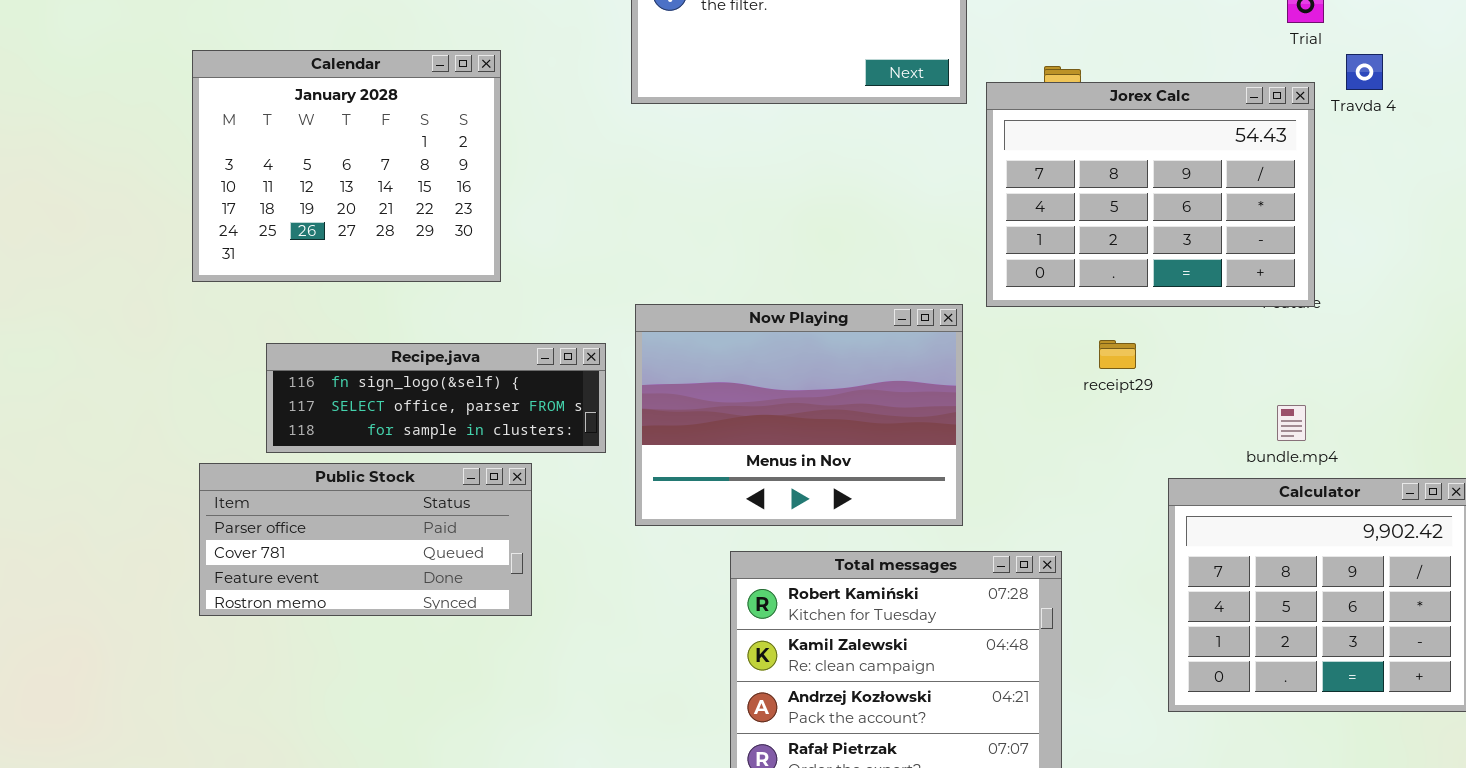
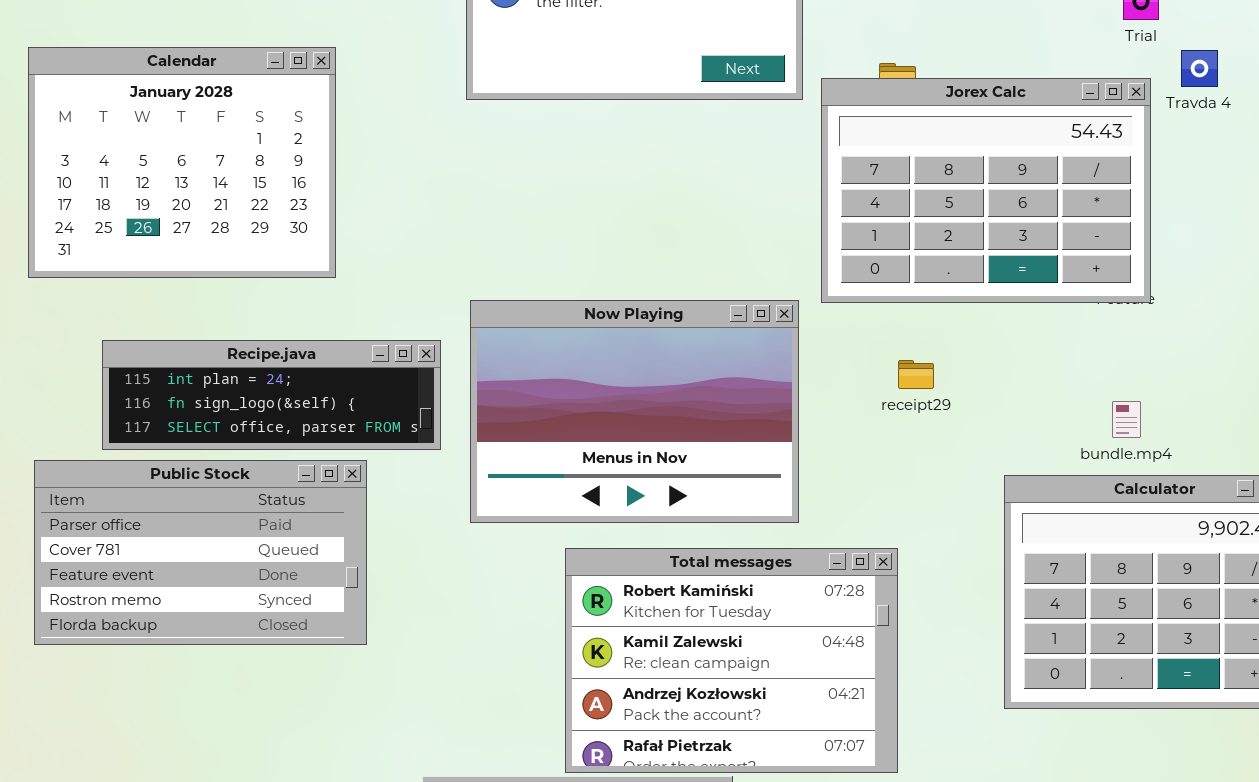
receipt29: [1099,340,1136,369] -> [898,360,934,389], moved
Recipe.java: [266,343,606,453] -> [102,340,441,450], scrolled up 1 row
Public Stock: [199,463,532,616] -> [34,460,367,645], resized

